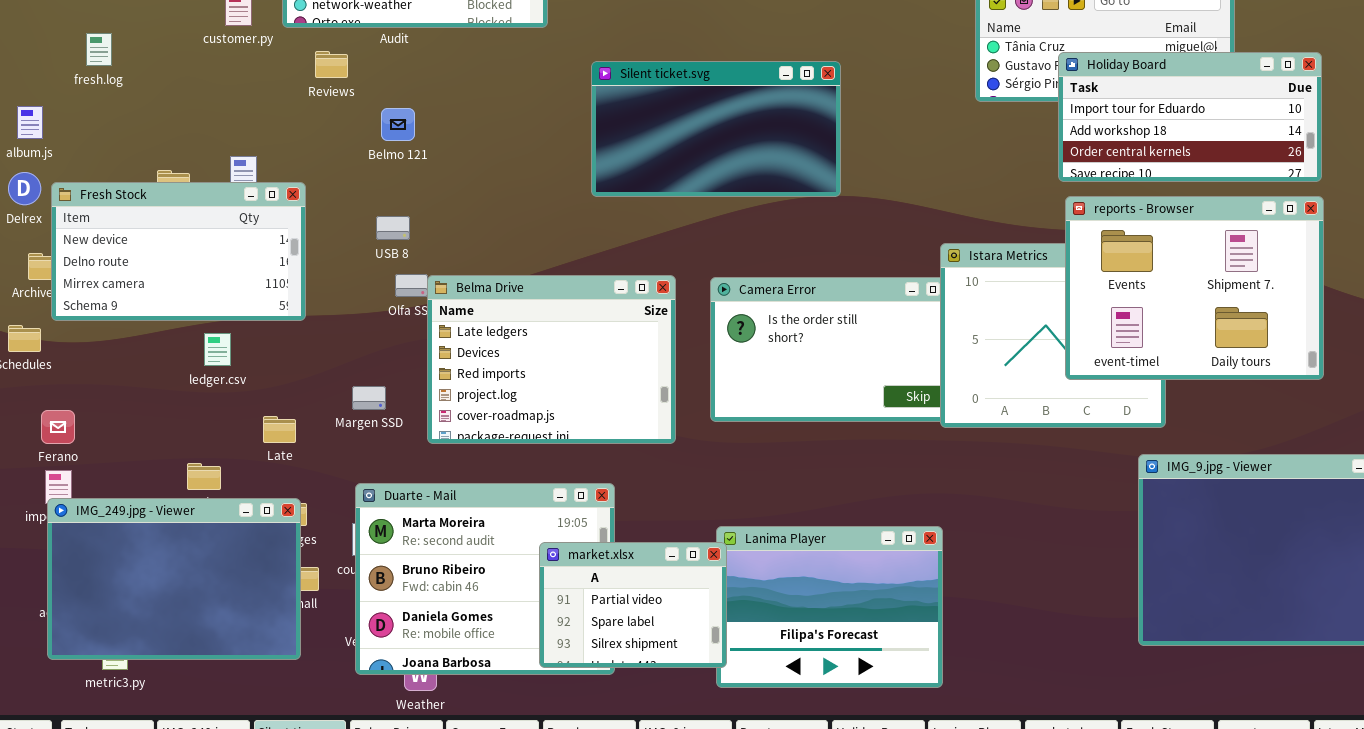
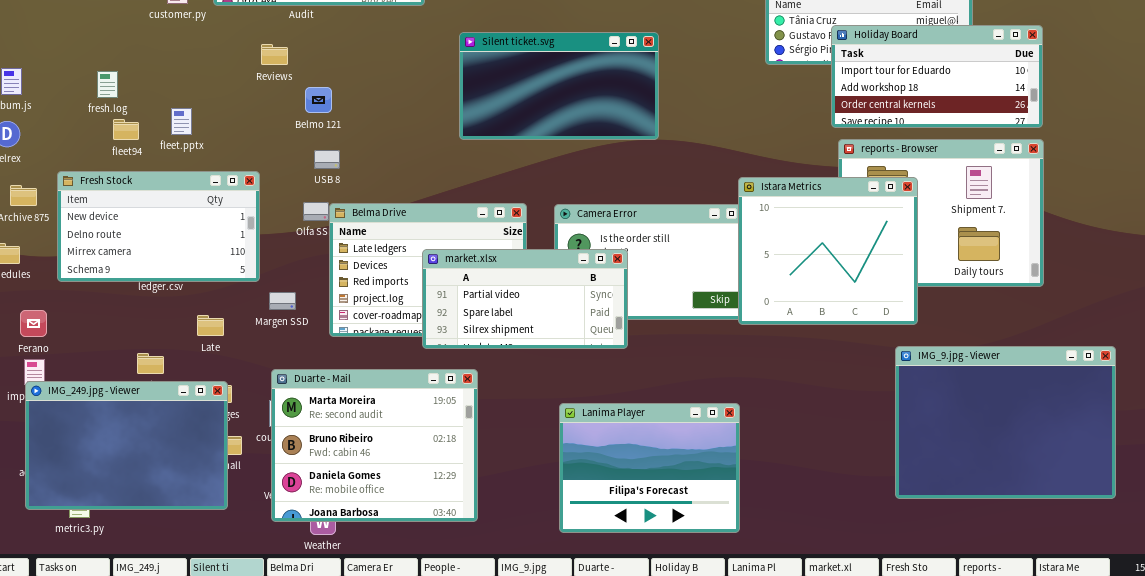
fresh.log: [86,33,112,66] -> [97,71,118,98], moved
Reviews: [315,51,348,78] -> [261,44,288,65], moved
Belmo 121: [381,108,415,141] -> [305,87,332,113], moved
Fresh Stock: [51,182,306,321] -> [57,171,260,282], moved
USB 8: [376,216,410,240] -> [314,150,340,169], moved
Istara Metrics: [940,243,1166,428] -> [738,177,918,325], raised
market.xlsx: [539,542,727,668] -> [422,249,628,349], moved, resized

